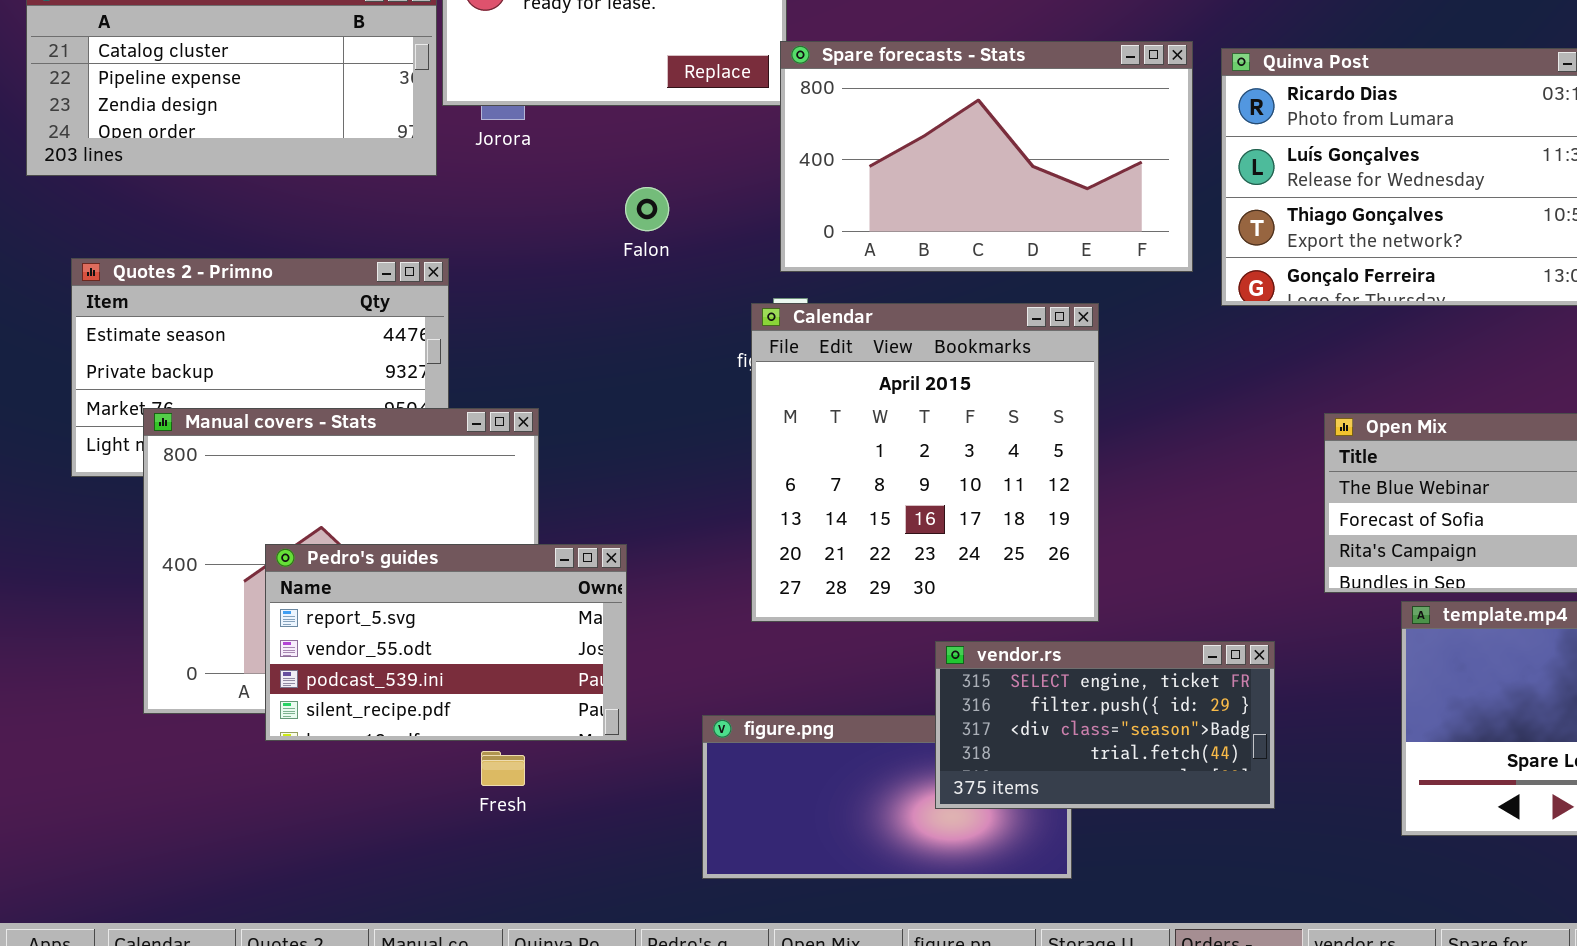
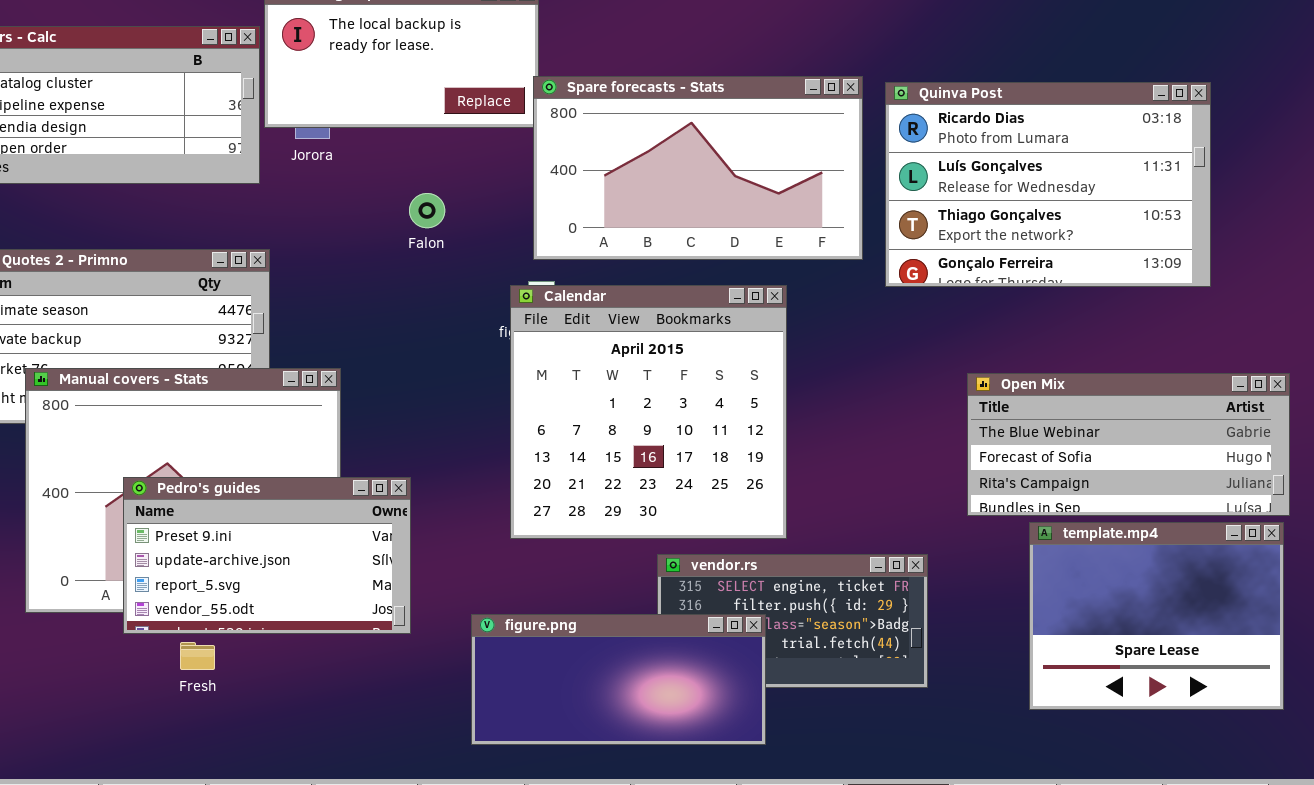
Pedro's guides: [265,544,627,741] -> [123,477,411,634], scrolled up 2 rows
figure.png: [702,715,1072,879] -> [471,614,766,745], raised
Fresh: [481,751,525,786] -> [180,642,215,670], moved

